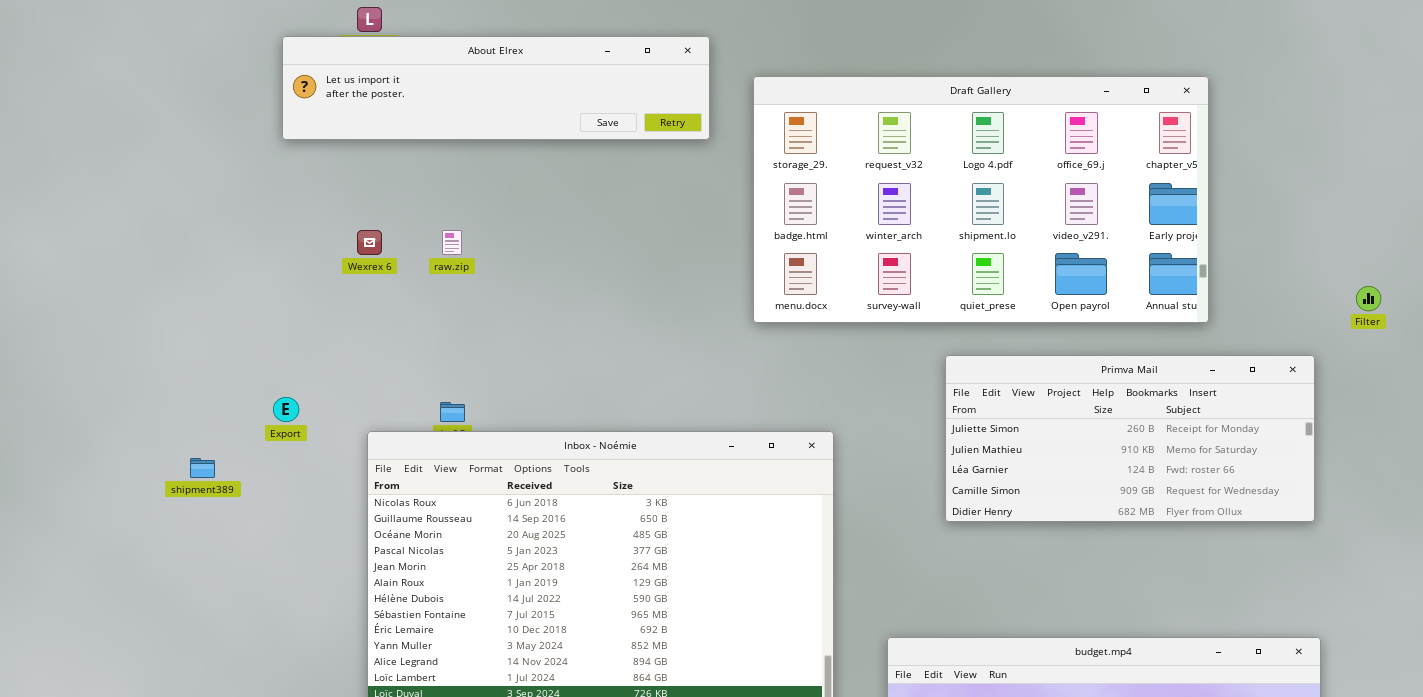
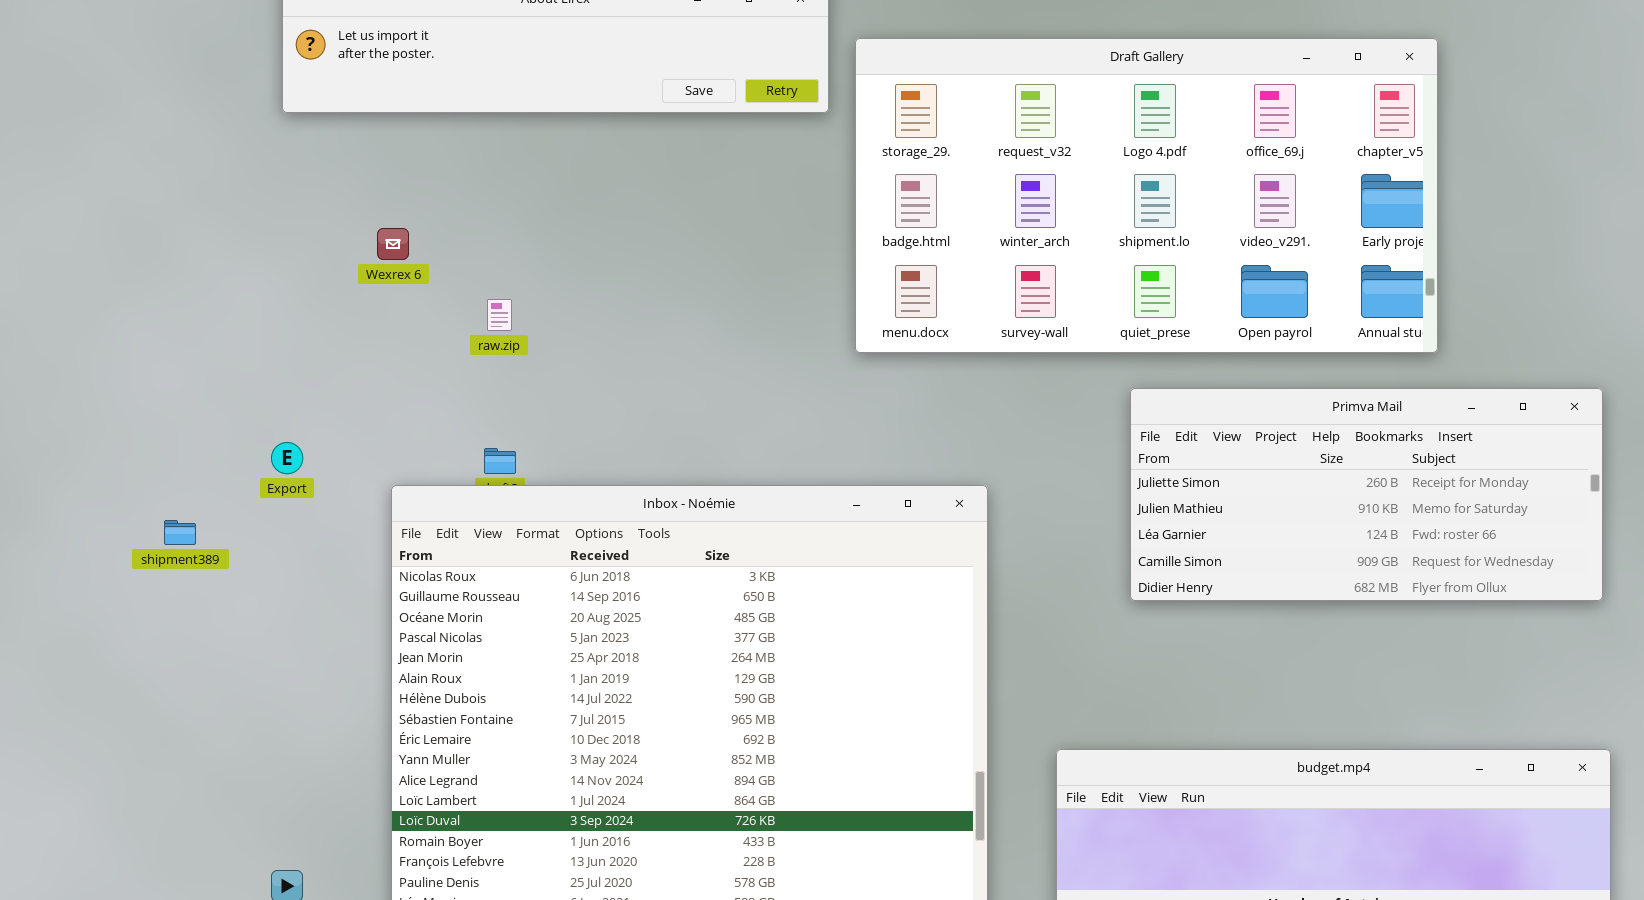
Draft Gallery: [753,76,1209,323] -> [855,38,1438,353], moved
raw.zip: [442,230,462,255] -> [487,299,512,331], moved

